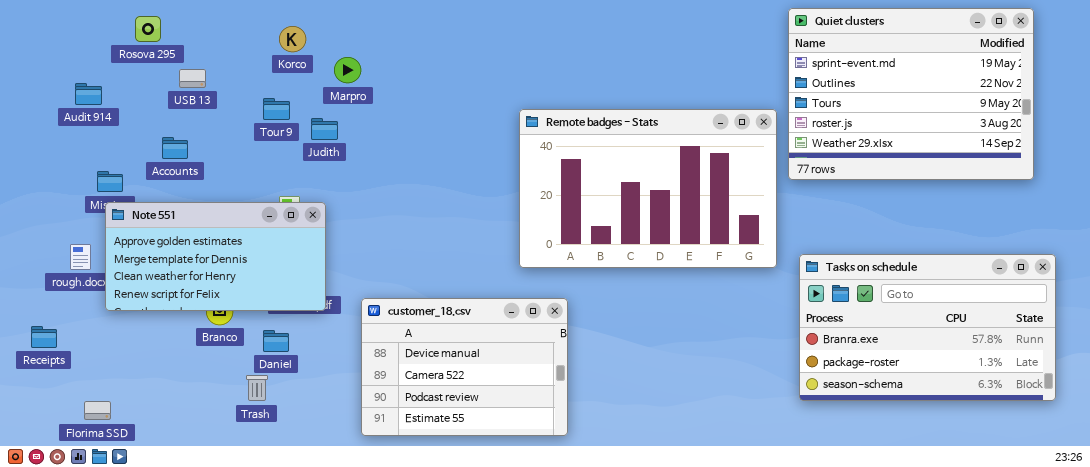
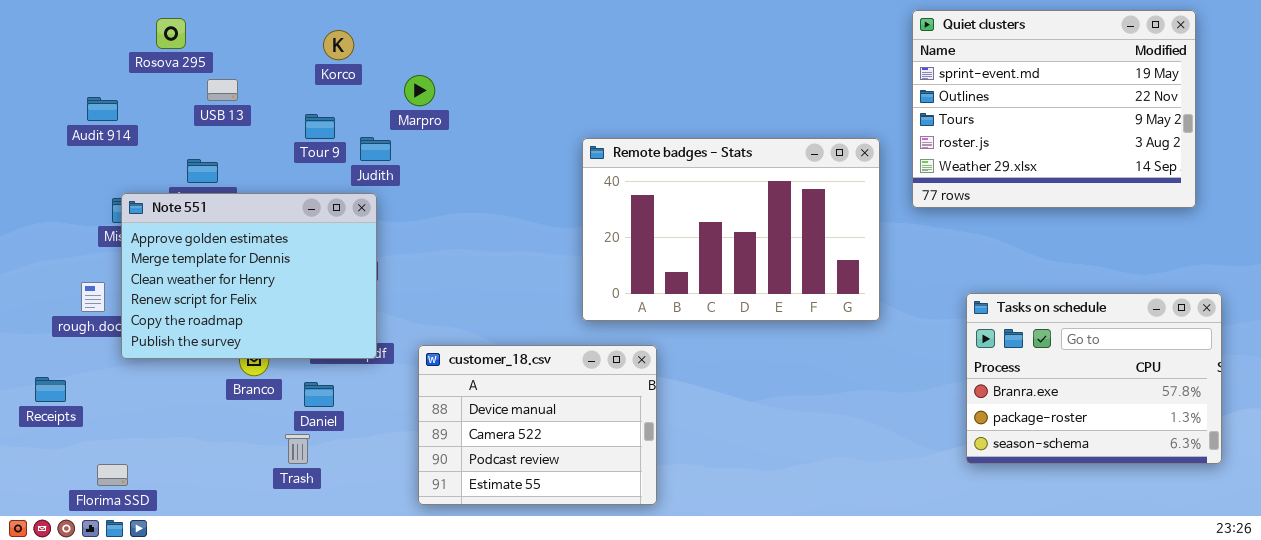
Marpro: [334,57,361,83] -> [404,75,435,106], moved
Remote badges - Stats: [519,109,777,268] -> [582,138,880,321], moved
Note 551: [105,202,326,311] -> [121,193,377,359], resized
Tasks on schedule: [799,254,1056,401] -> [966,293,1222,464], resized

